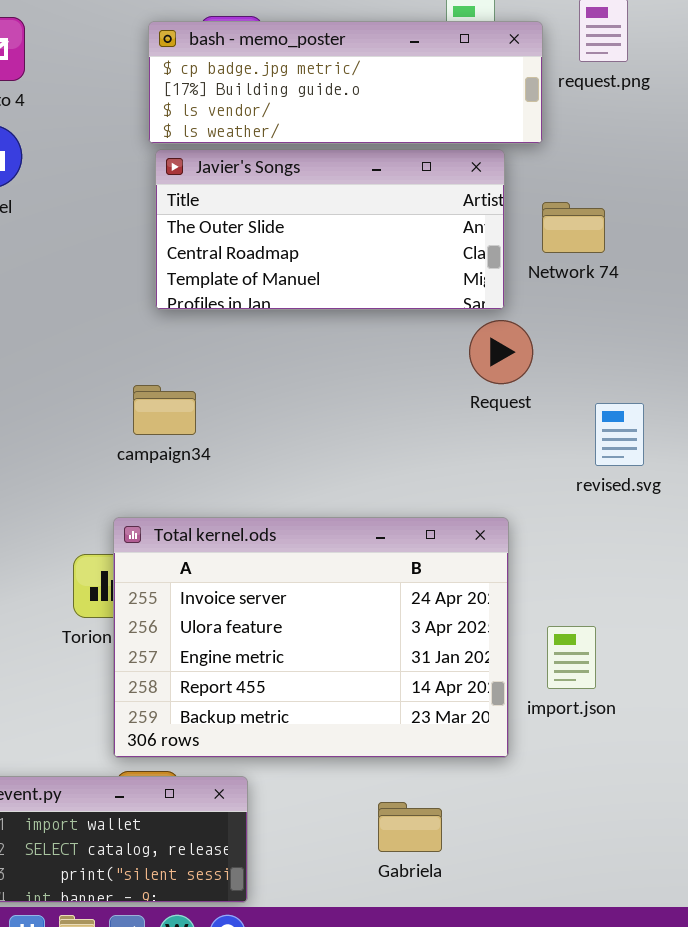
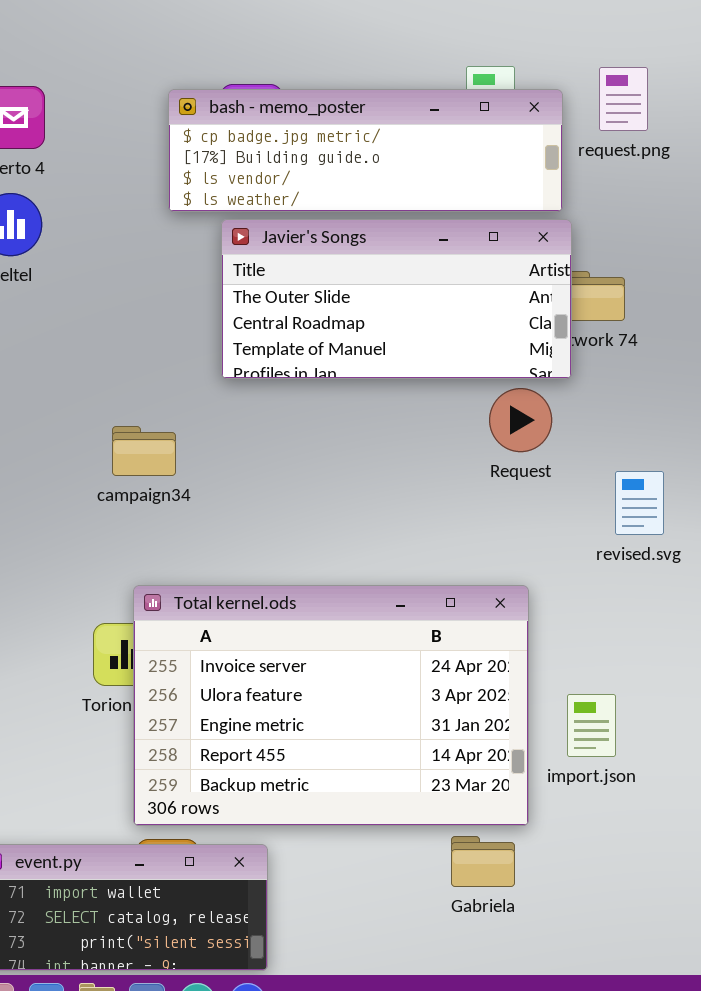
Javier's Songs: [155,149,505,310] -> [221,219,572,379], moved
campaign34: [133,385,196,435] -> [112,426,176,476], moved
Gabriela: [378,802,442,852] -> [451,836,515,887], moved

